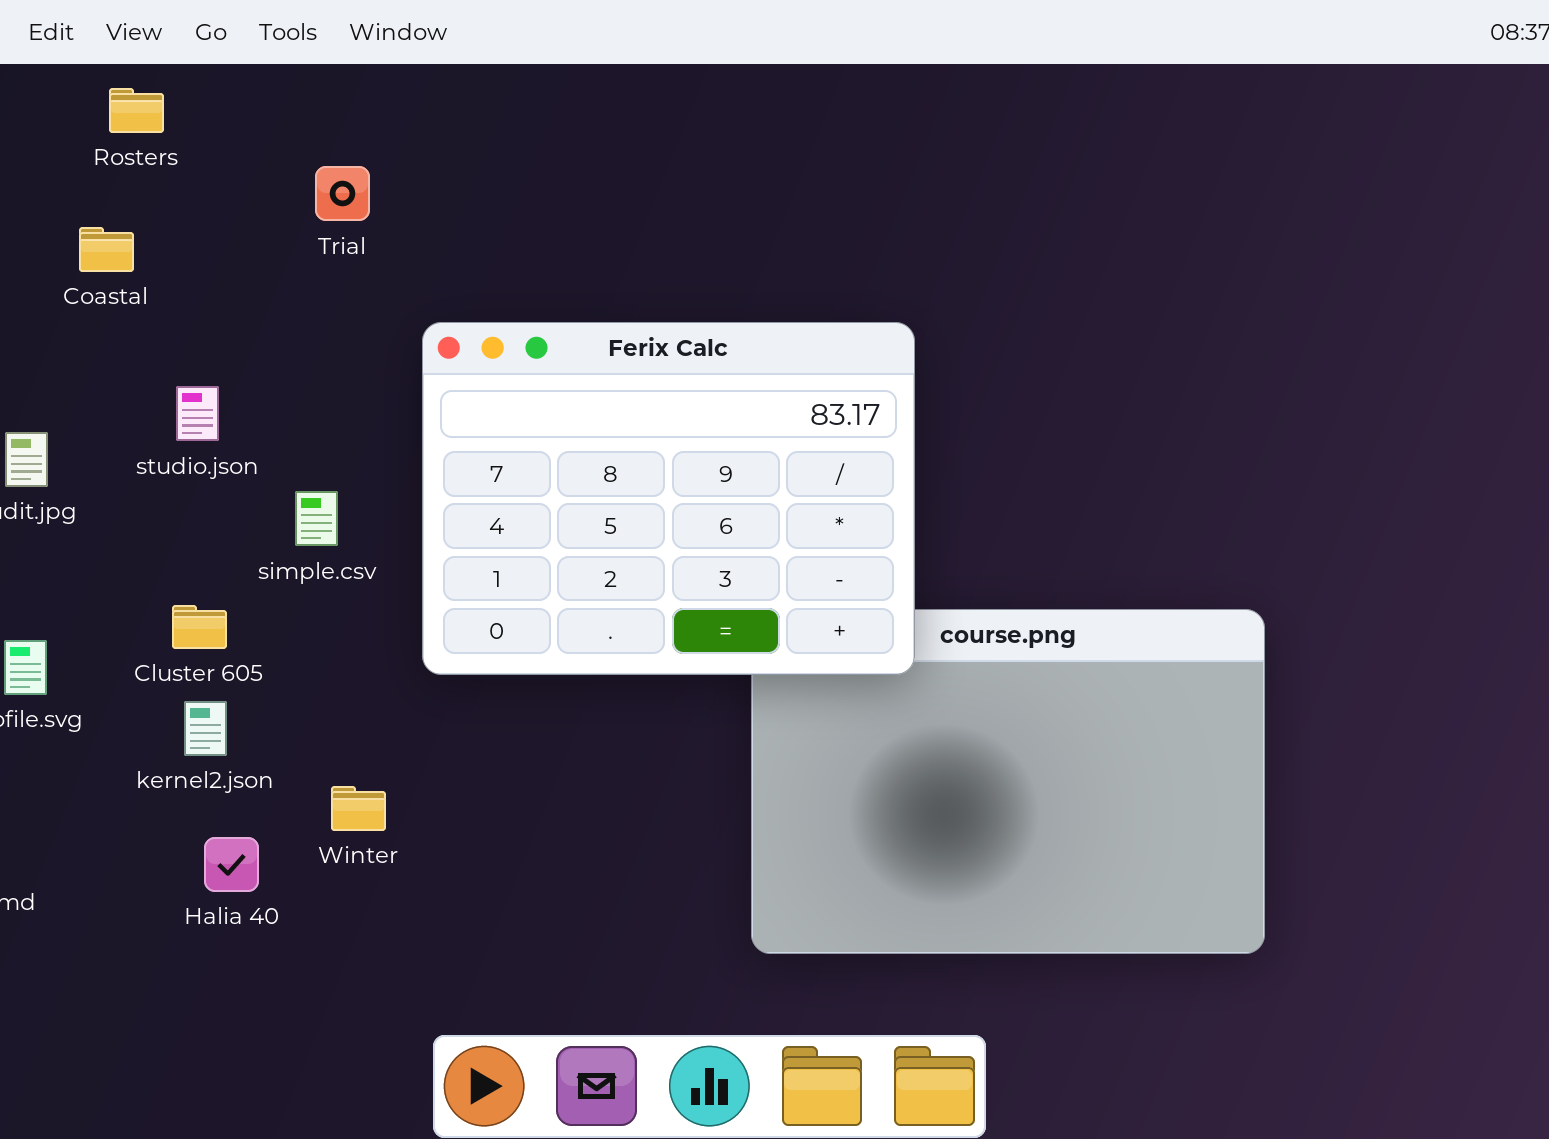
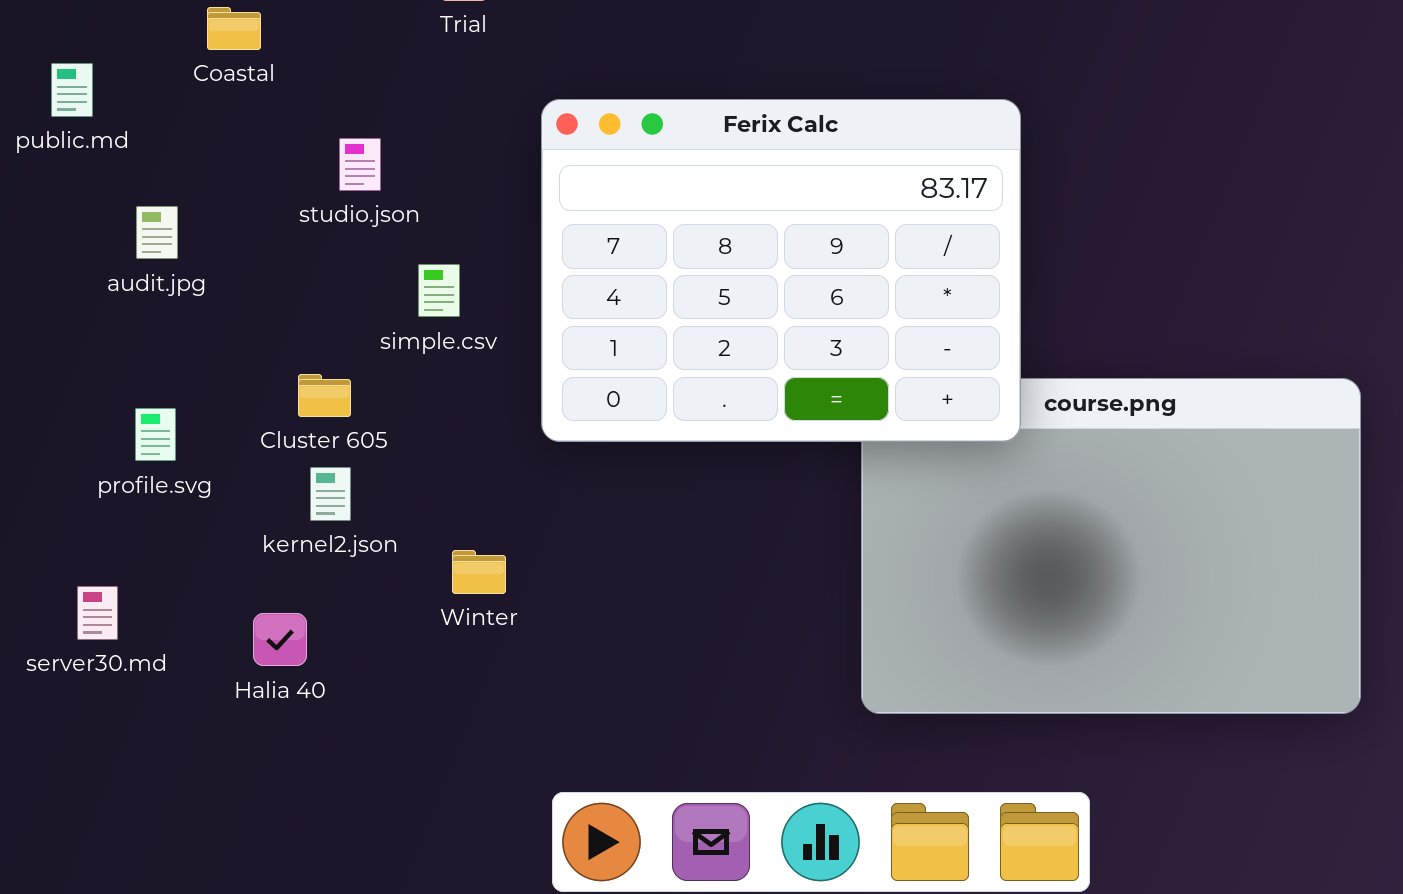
studio.json: [176,386,219,441] -> [339,138,381,191], moved
Halia 40: [204,837,259,892] -> [253,613,307,666], moved

